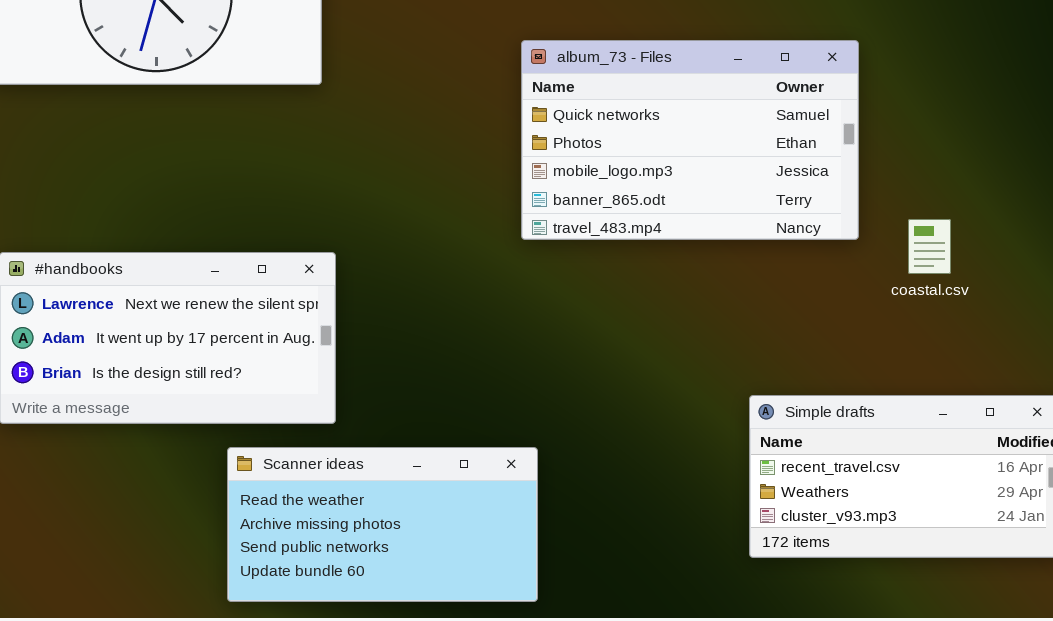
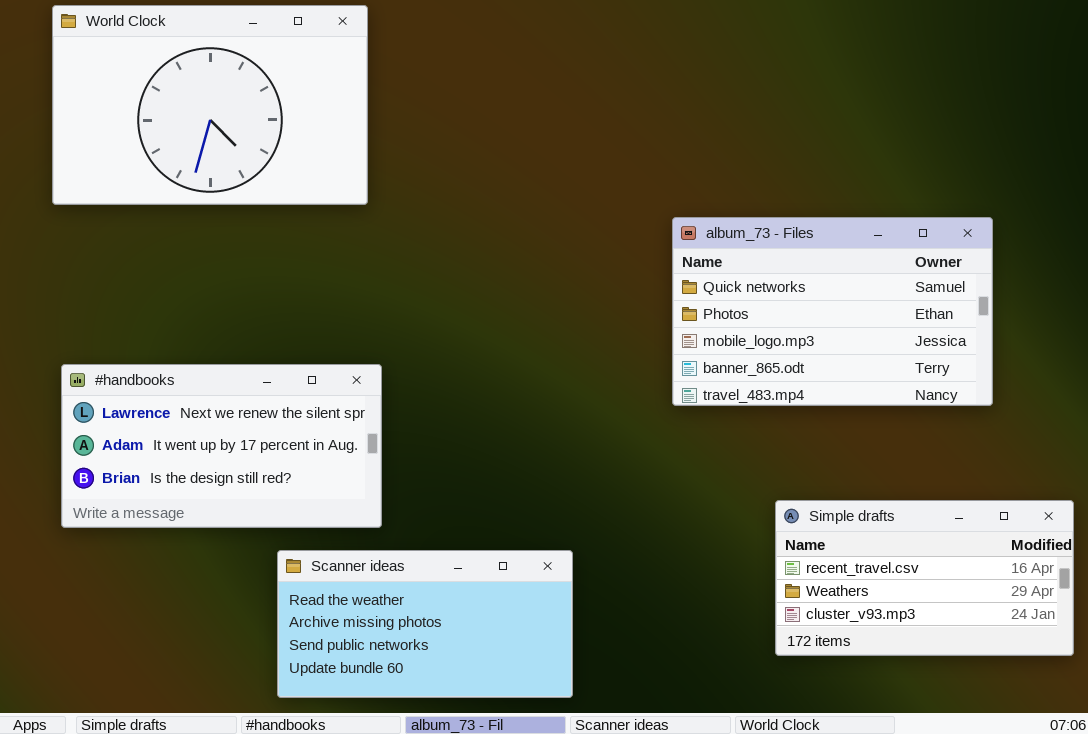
album_73 - Files: [521,40,859,240] -> [672,217,993,406], moved

